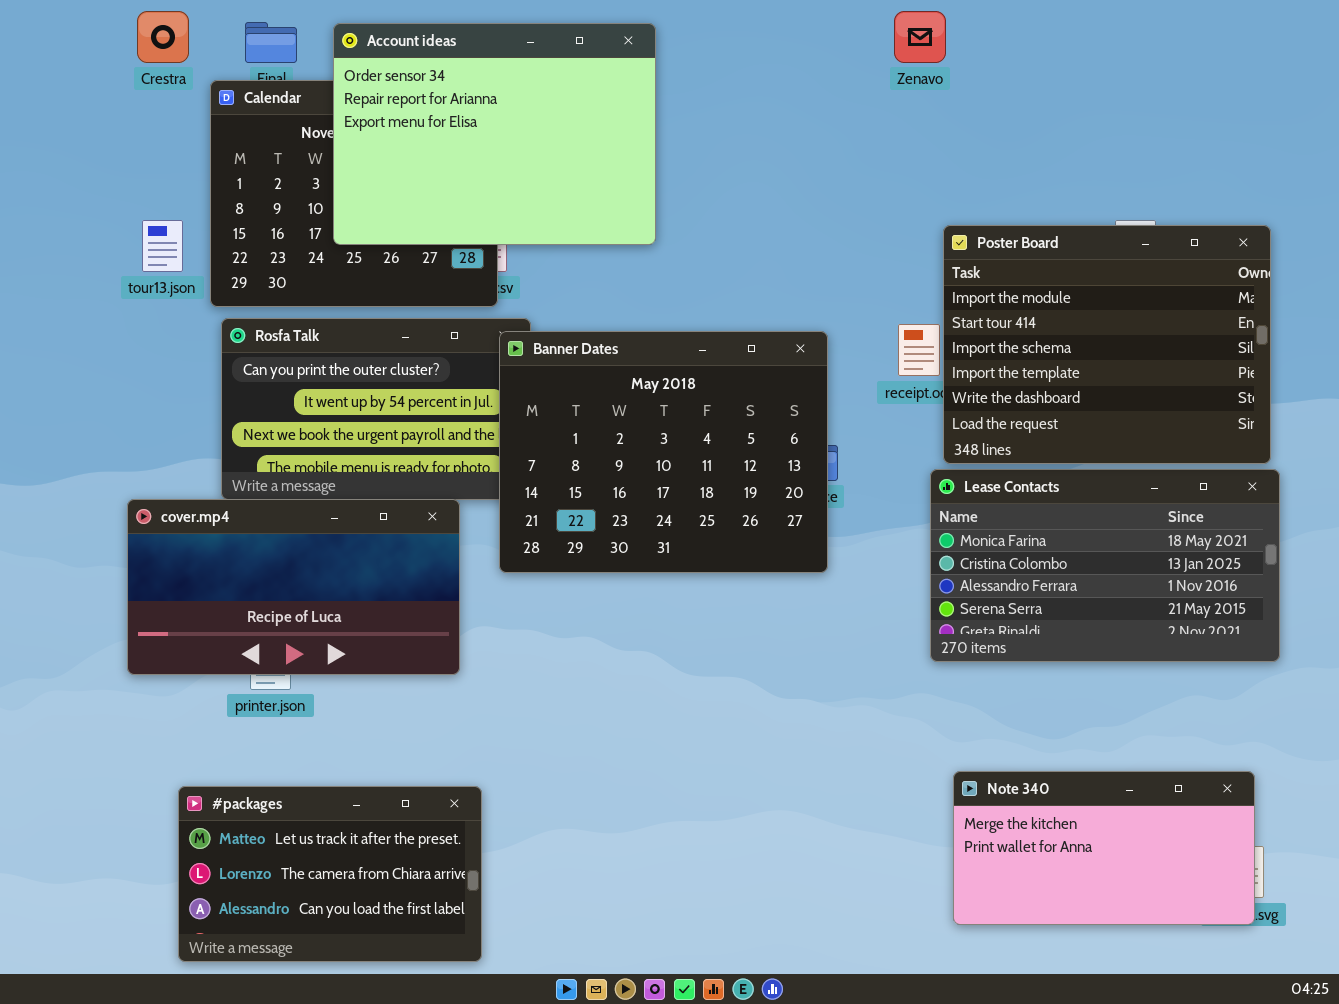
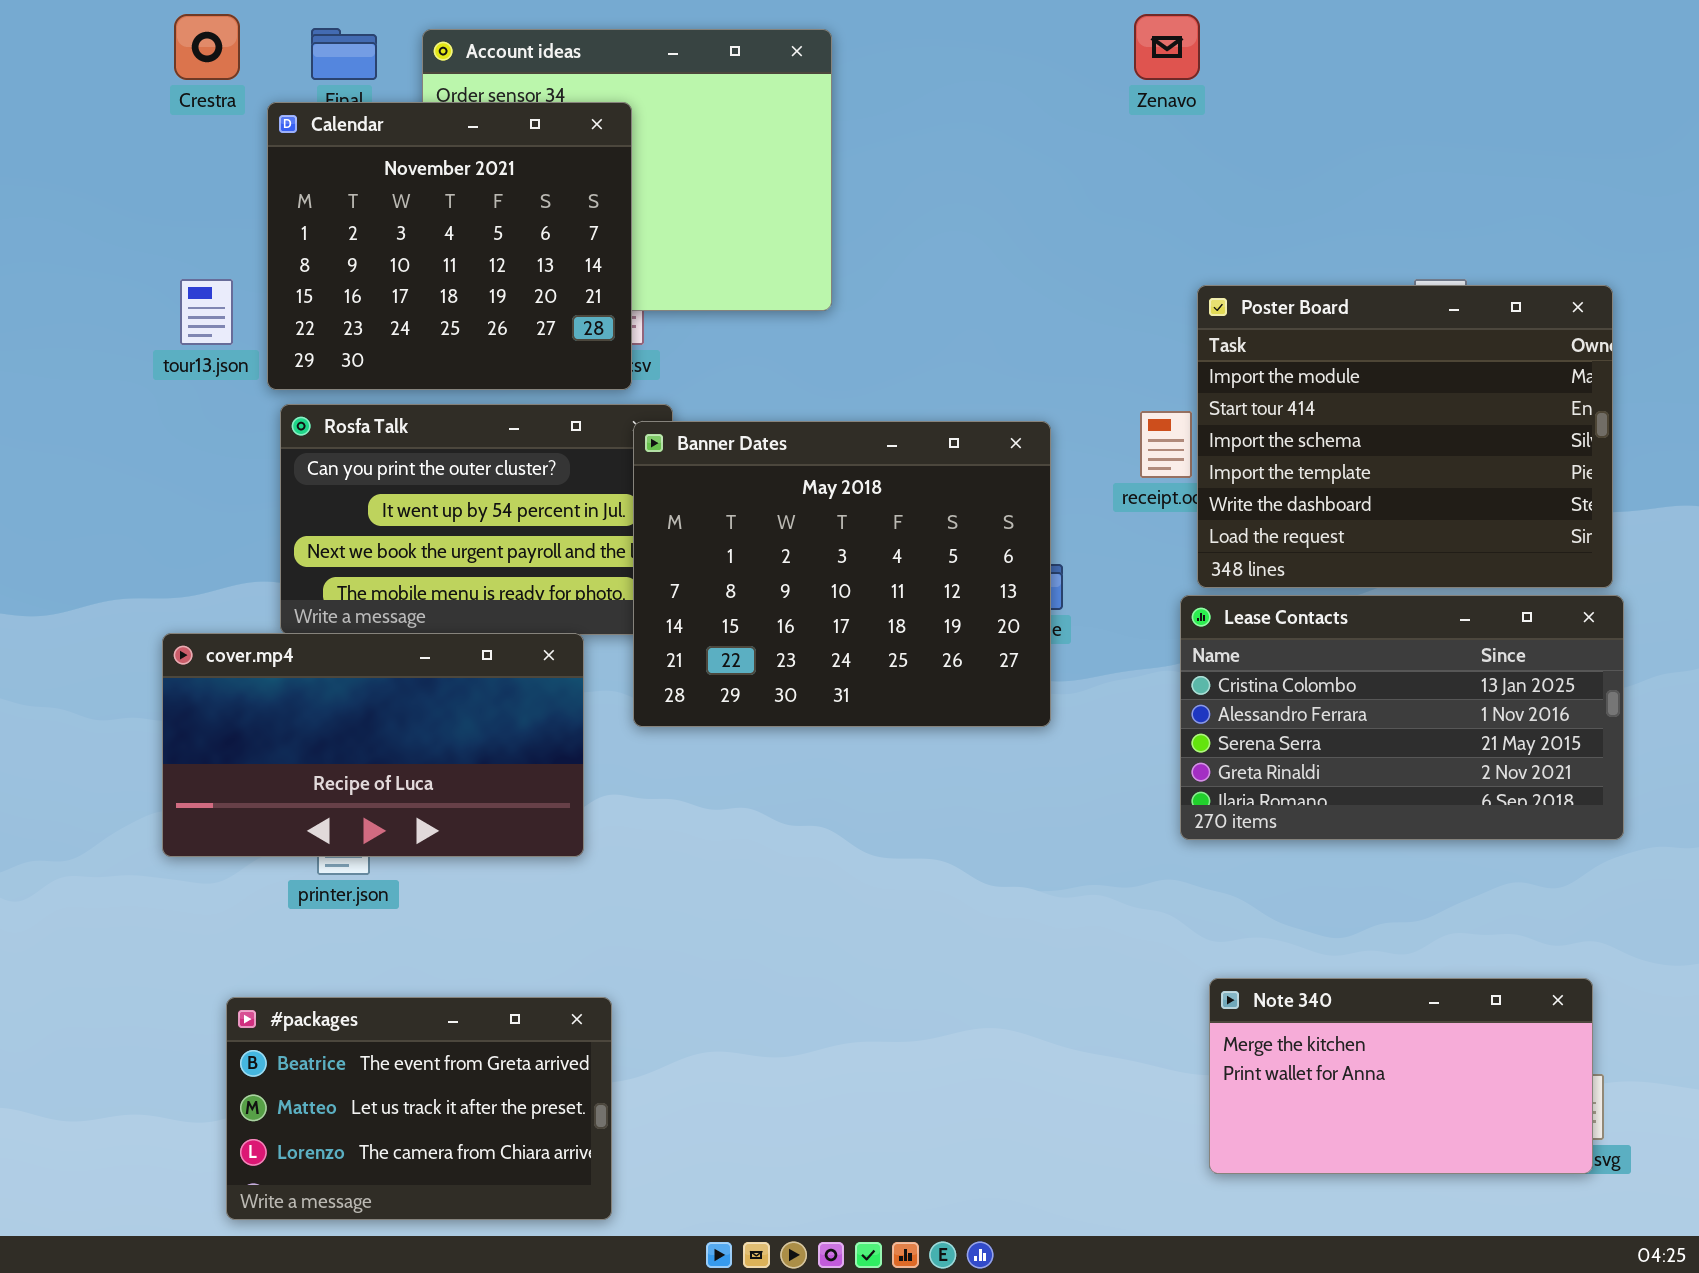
Calendar: [210,80,498,307] -> [267,102,632,390], raised
Lease Contacts: [930,469,1280,662] -> [1180,595,1624,840], scrolled down 1 row
#packages: [178,786,482,962] -> [226,997,612,1220], scrolled up 1 row

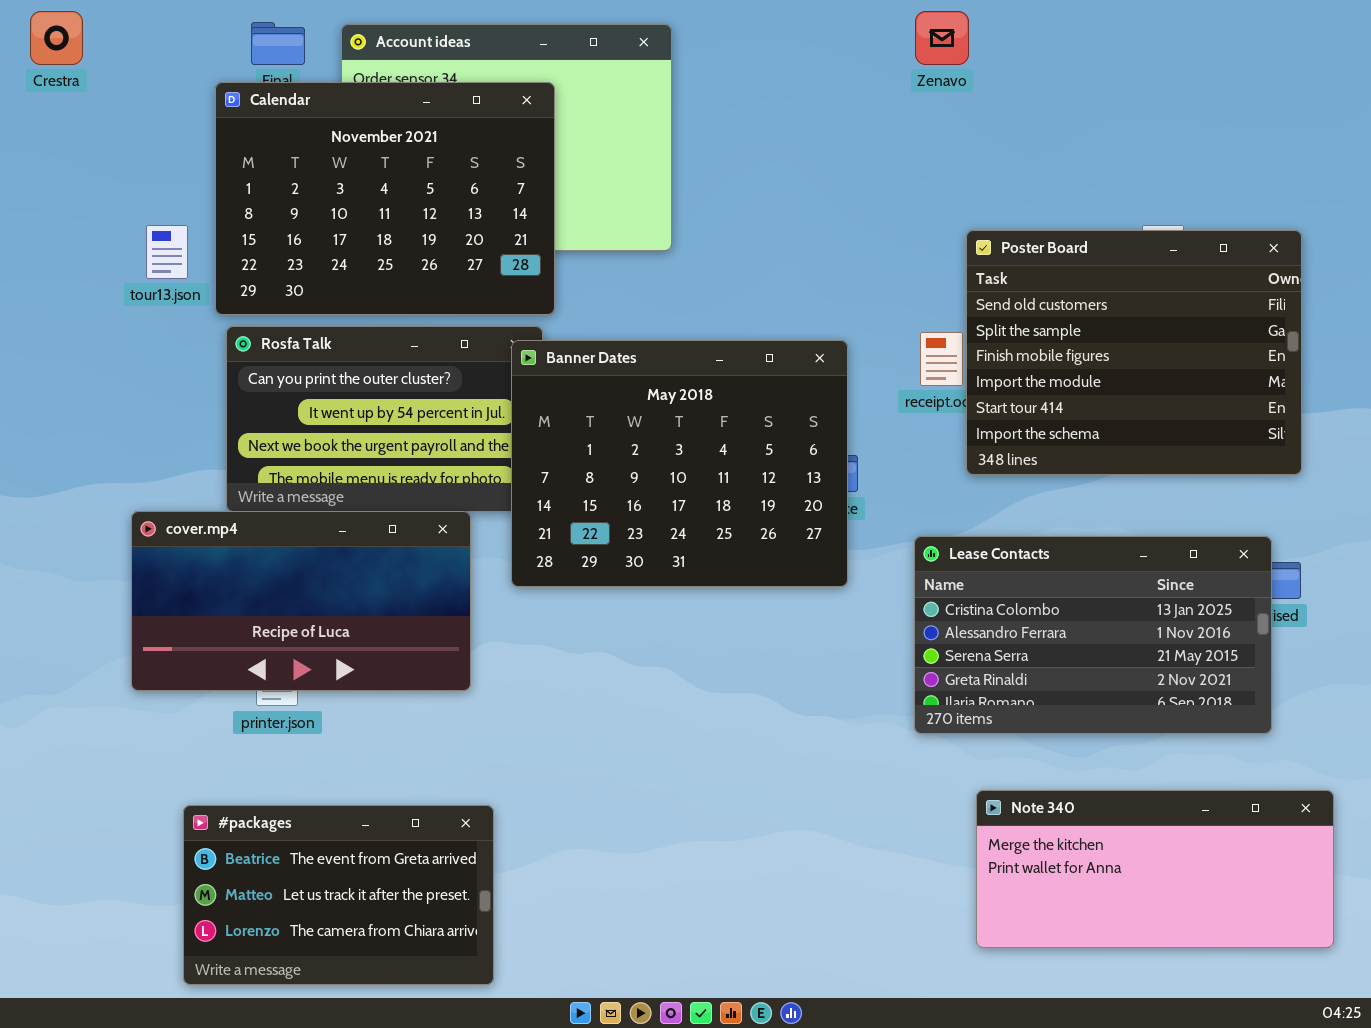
Crestra: [174,14,240,80] -> [30,11,83,65], moved
Calendar: [267,102,632,390] -> [215,82,555,315], resized
Poster Board: [1197,285,1613,588] -> [966,230,1302,475], scrolled up 3 rows
Lease Contacts: [1180,595,1624,840] -> [914,536,1272,734], moved
Note 340: [1209,978,1593,1174] -> [976,790,1334,948], resized

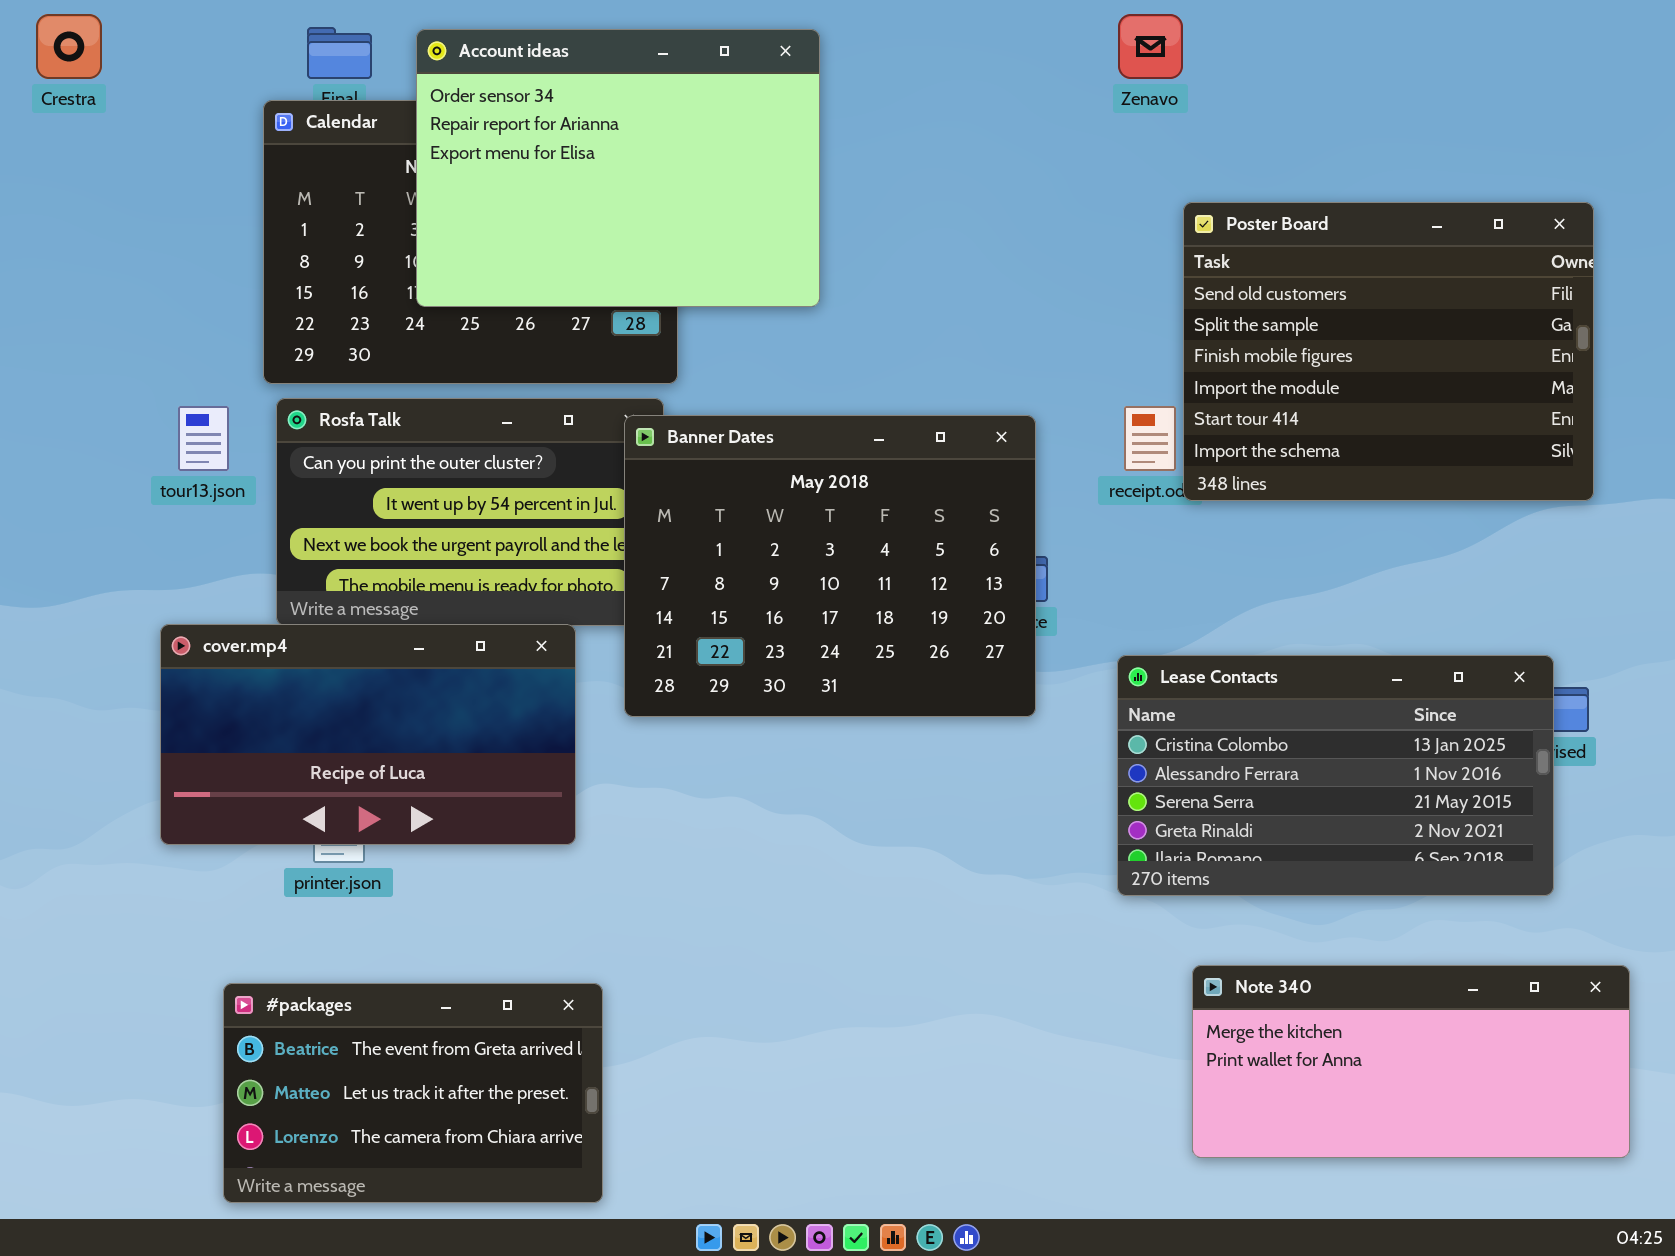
Account ideas: [341,24,672,251] -> [416,29,820,307], raised
tour13.json: [146,225,188,279] -> [178,406,229,471], moved
Poster Board: [966,230,1302,475] -> [1183,202,1594,501], moved

